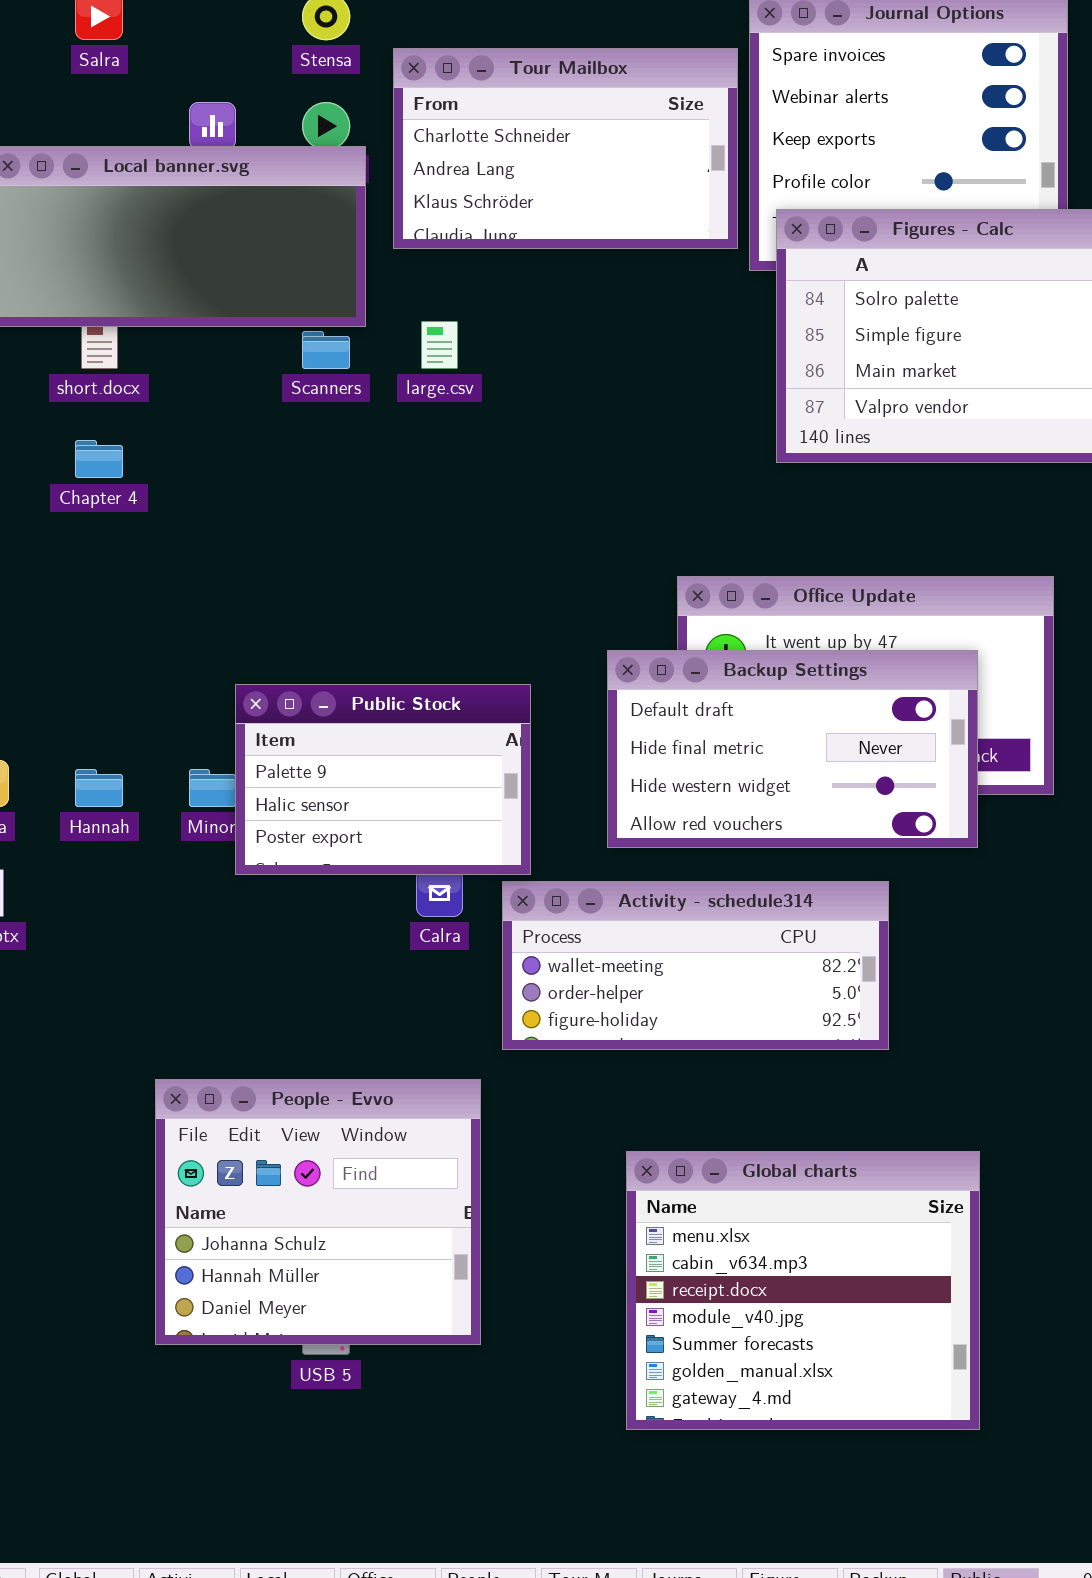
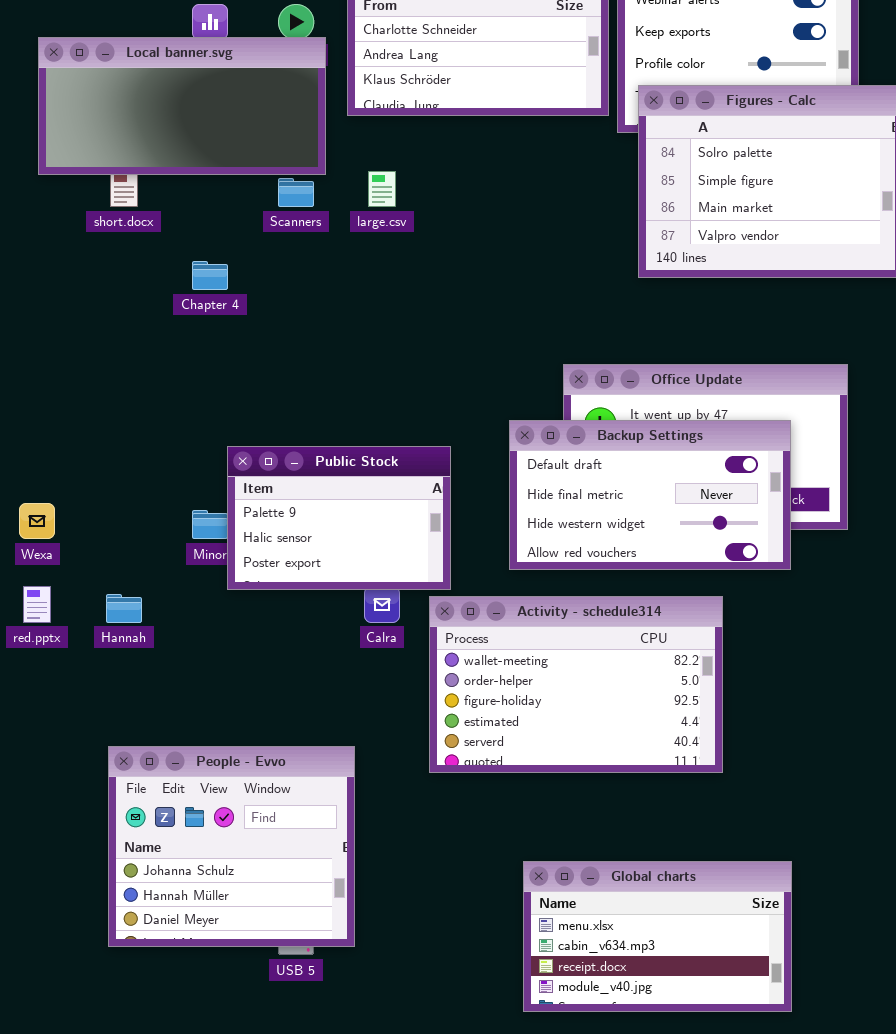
Chapter 4: [75,440,123,478] -> [192,261,228,290], moved
Hannah: [75,769,123,807] -> [106,594,142,623], moved
Activity - schedule314: [502,881,889,1050] -> [429,596,723,773], resized
People - Evvo: [155,1079,481,1345] -> [108,746,355,947], moved
Global charts: [626,1151,980,1430] -> [523,861,792,1012], resized

